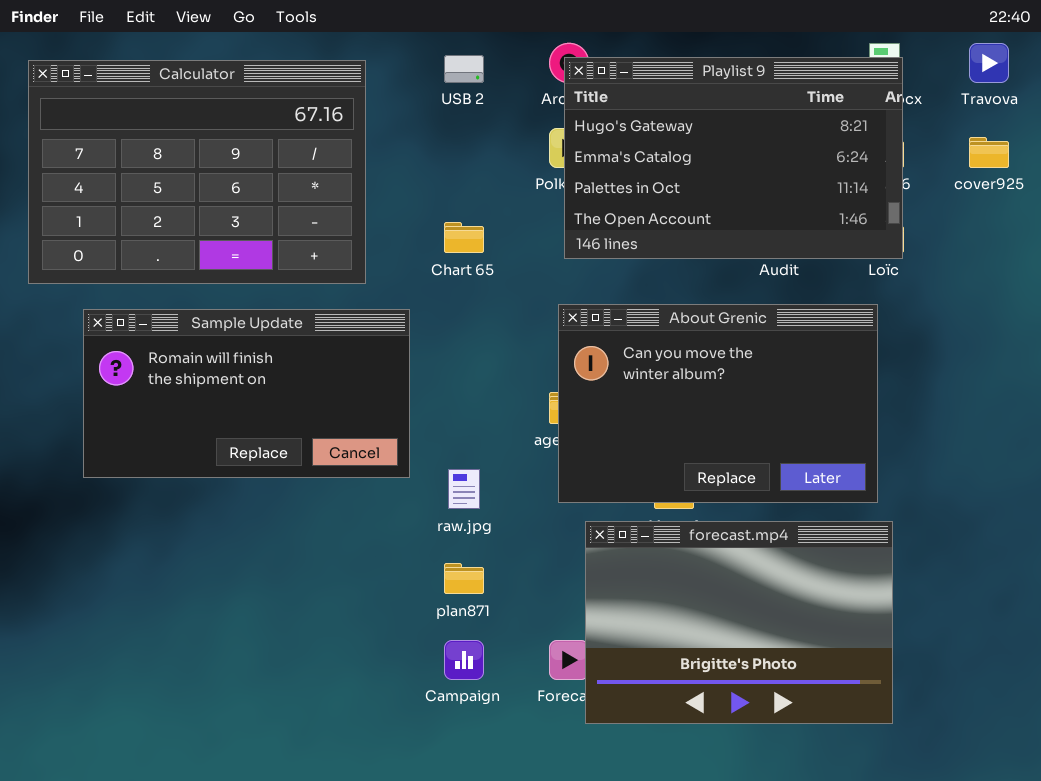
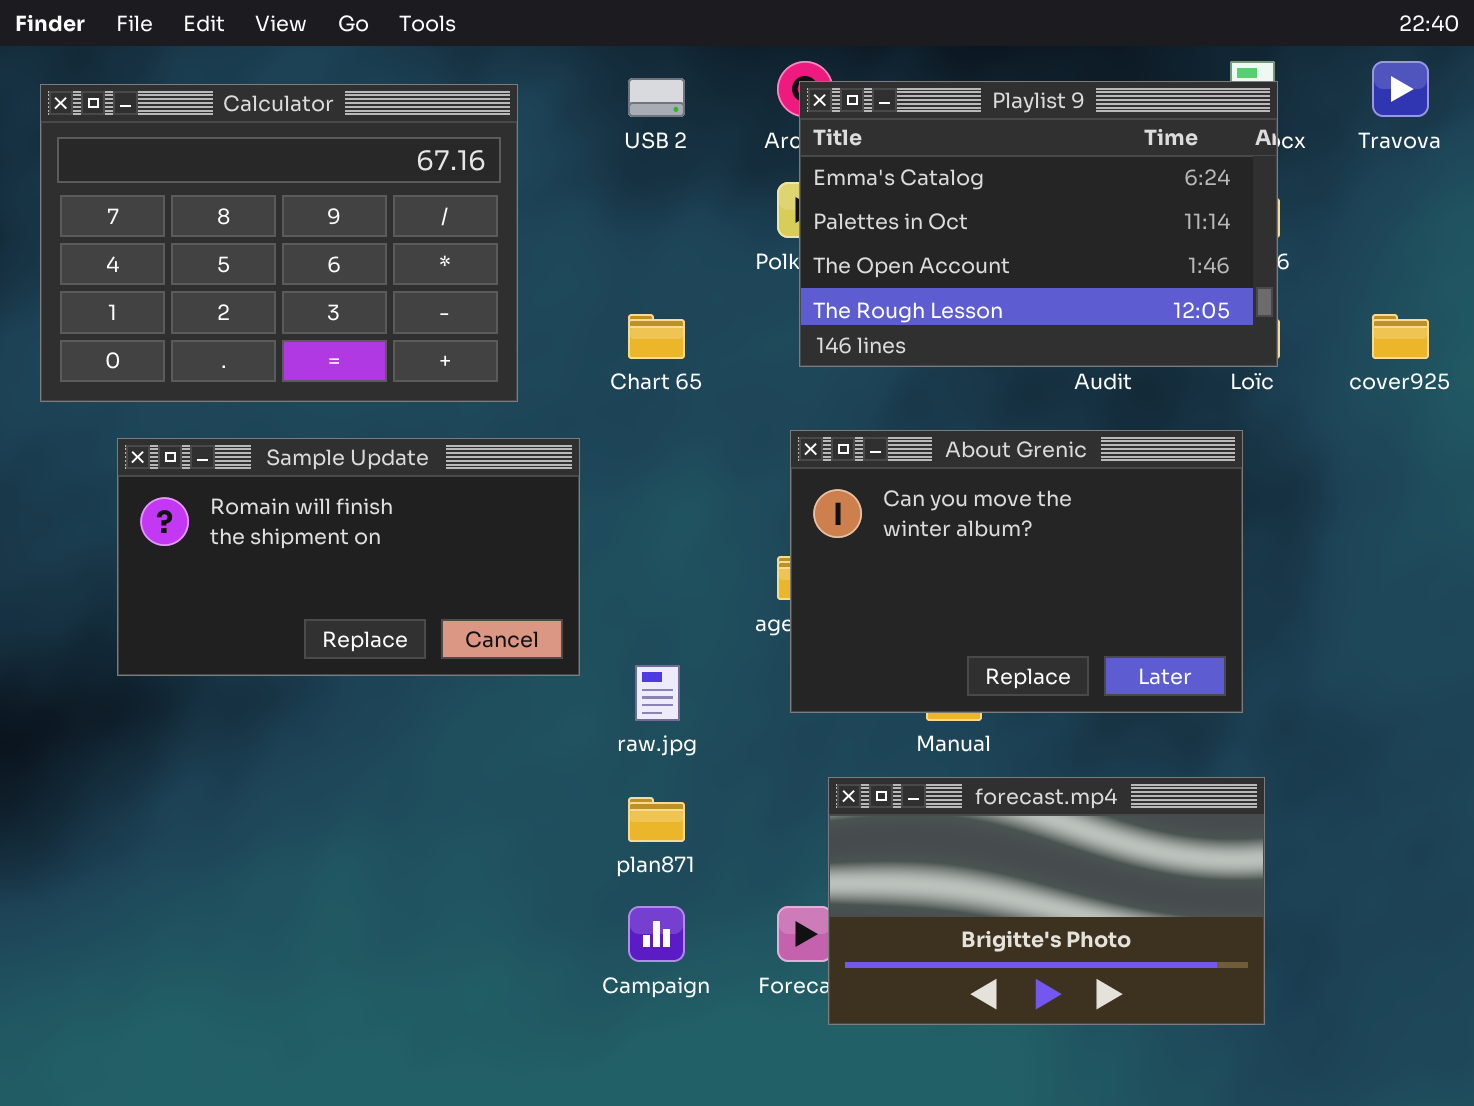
Playlist 9: [564,57,903,259] -> [799,81,1278,367], scrolled down 1 row
cover925: [969,137,1009,168] -> [1372,314,1429,359], moved
forecast.mp4: [585,521,893,724] -> [828,777,1265,1025], resized

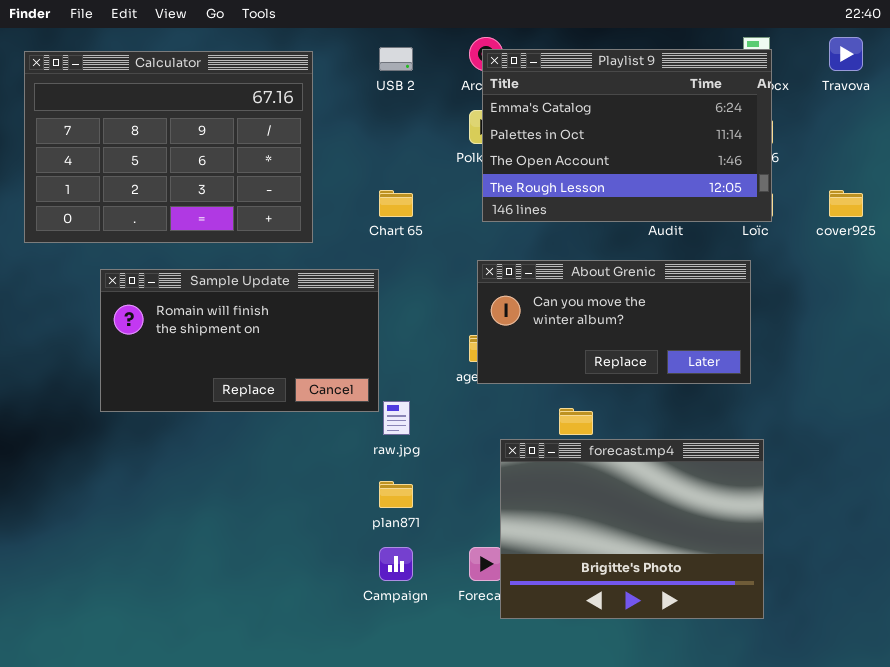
About Grenic: [790,430,1243,713] -> [477,260,751,384], resized
Sample Update: [117,438,580,676] -> [100,269,379,412], moved
forecast.mp4: [828,777,1265,1025] -> [500,439,764,619], resized

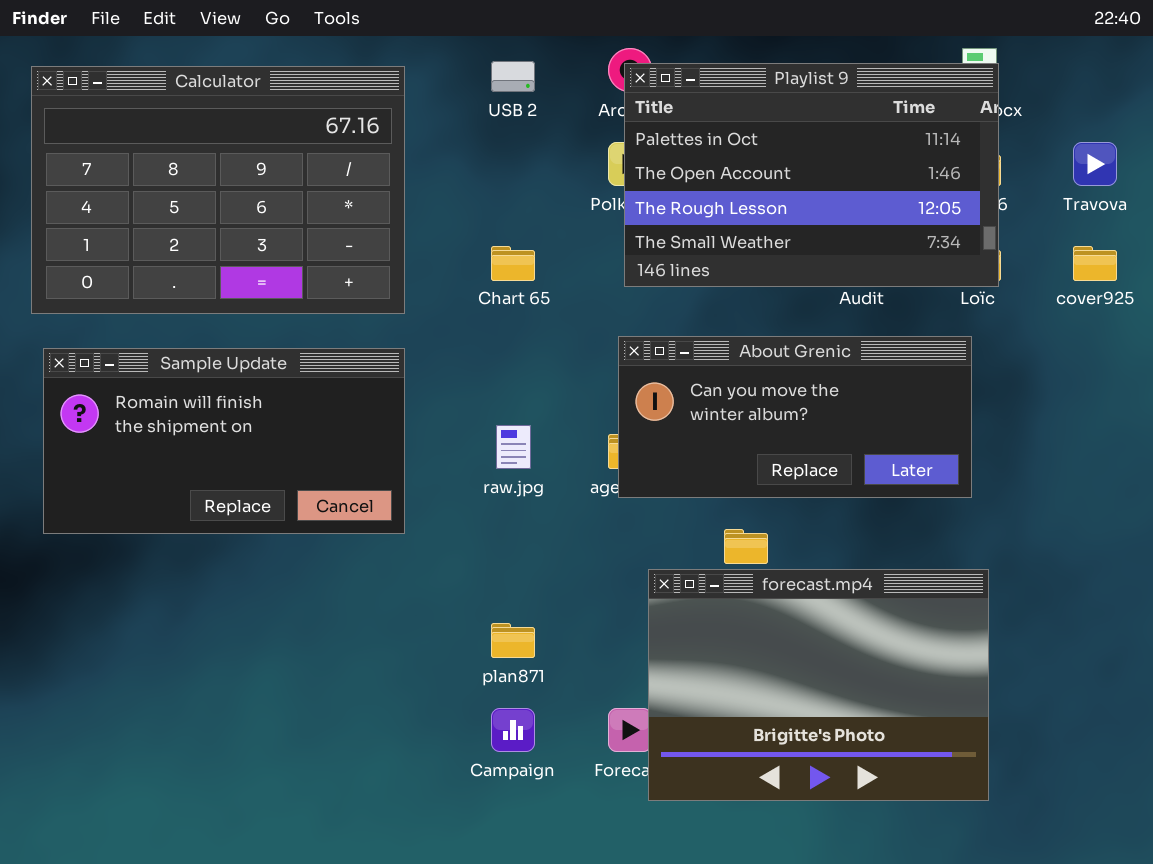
Travova: [829,37,863,71] -> [1073,142,1117,186], moved
Playlist 9: [482,49,772,222] -> [624,63,999,287], scrolled down 1 row
Sample Update: [100,269,379,412] -> [43,348,405,534], moved
raw.jpg: [383,401,410,435] -> [496,425,531,469], moved

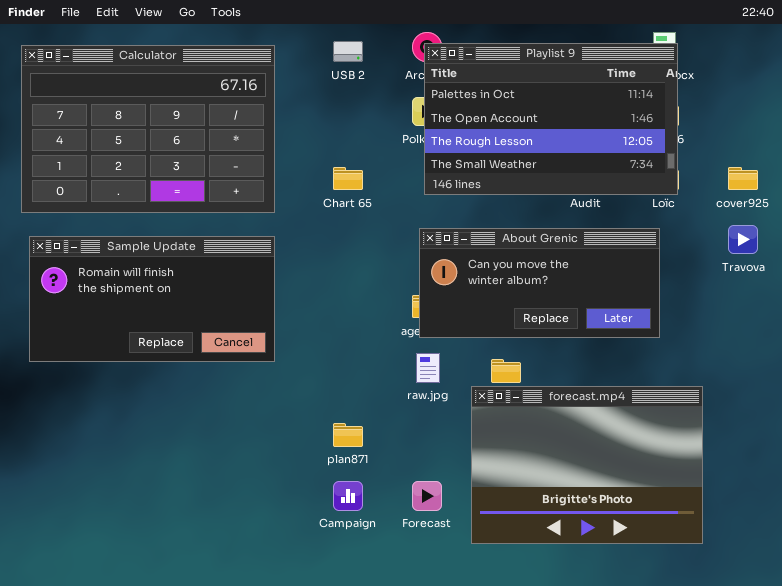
Travova: [1073,142,1117,186] -> [728,225,758,254], moved
raw.jpg: [496,425,531,469] -> [416,353,440,383], moved
forecast.mp4: [648,569,989,801] -> [471,386,703,544], moved

